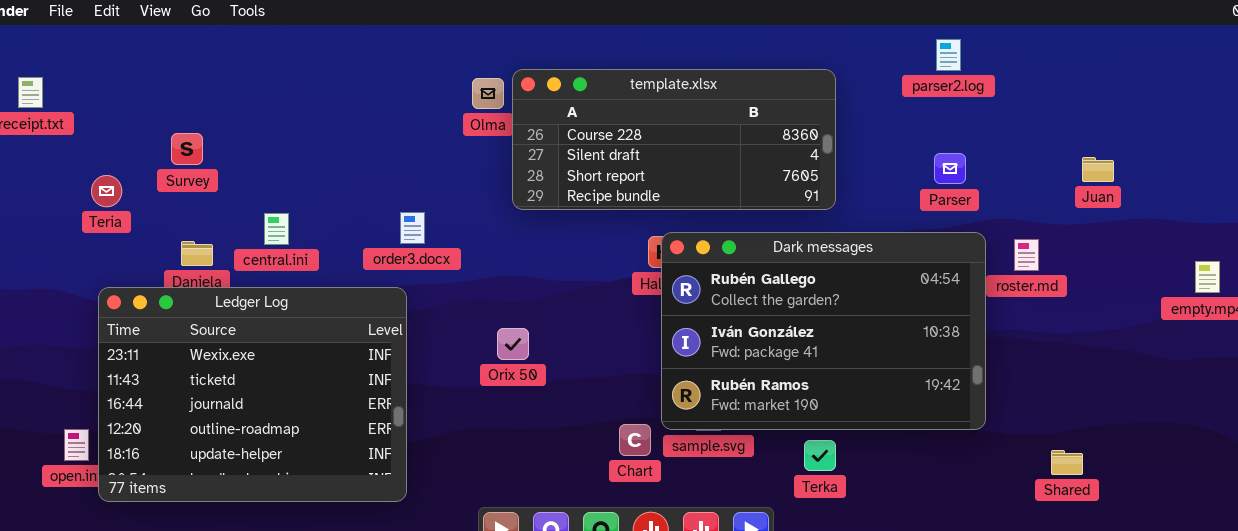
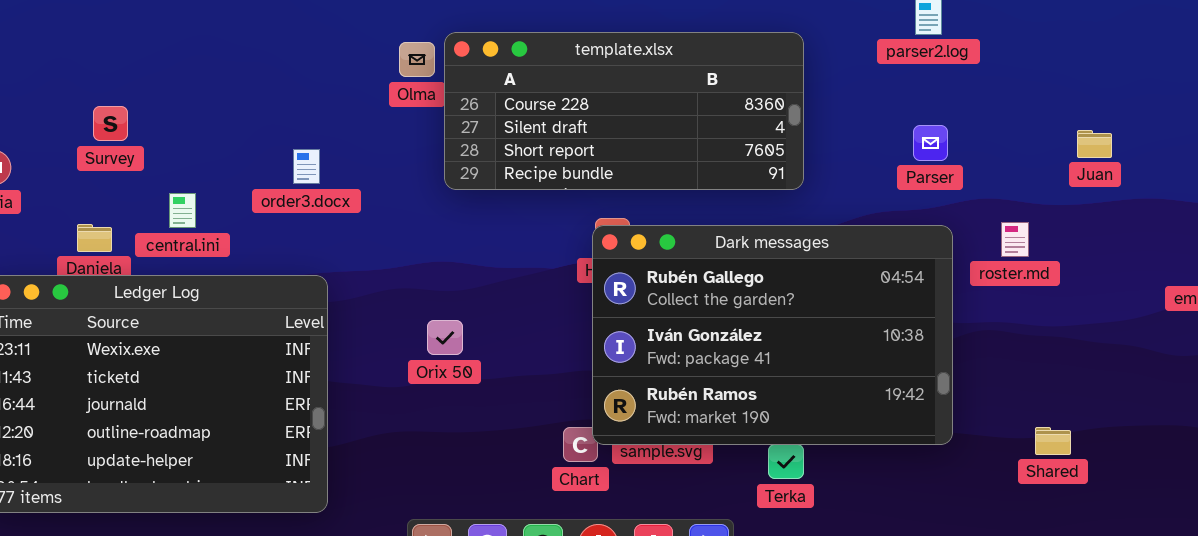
Survey: [171,133,203,165] -> [93,106,128,141], moved
order3.docx: [400,212,425,244] -> [293,149,320,184], moved
Dark messages: [661,232,986,430] -> [592,225,953,445], moved
Shared: [1051,450,1083,475] -> [1035,427,1071,455], moved

